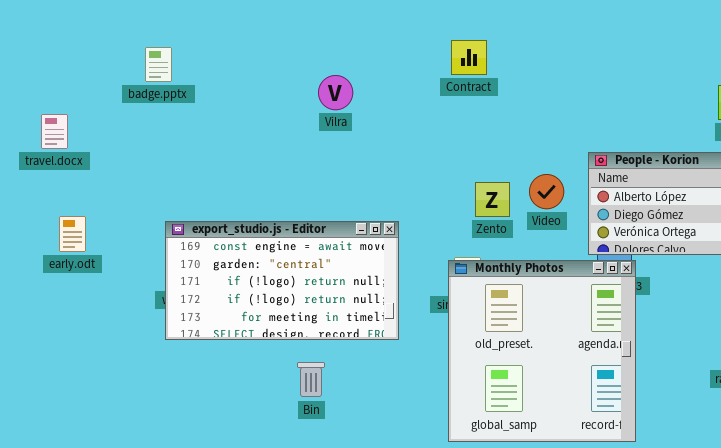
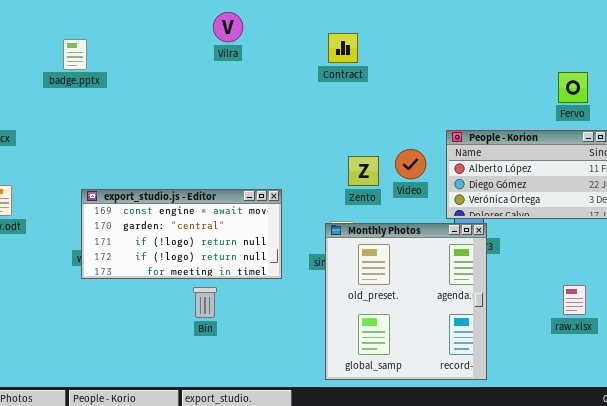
Vilra: [318,75,353,110] -> [213,12,243,42], moved
export_studio.js - Editor: [165,221,399,340] -> [81,189,282,279], resized
Bin: [297,362,325,397] -> [193,287,217,318], moved

